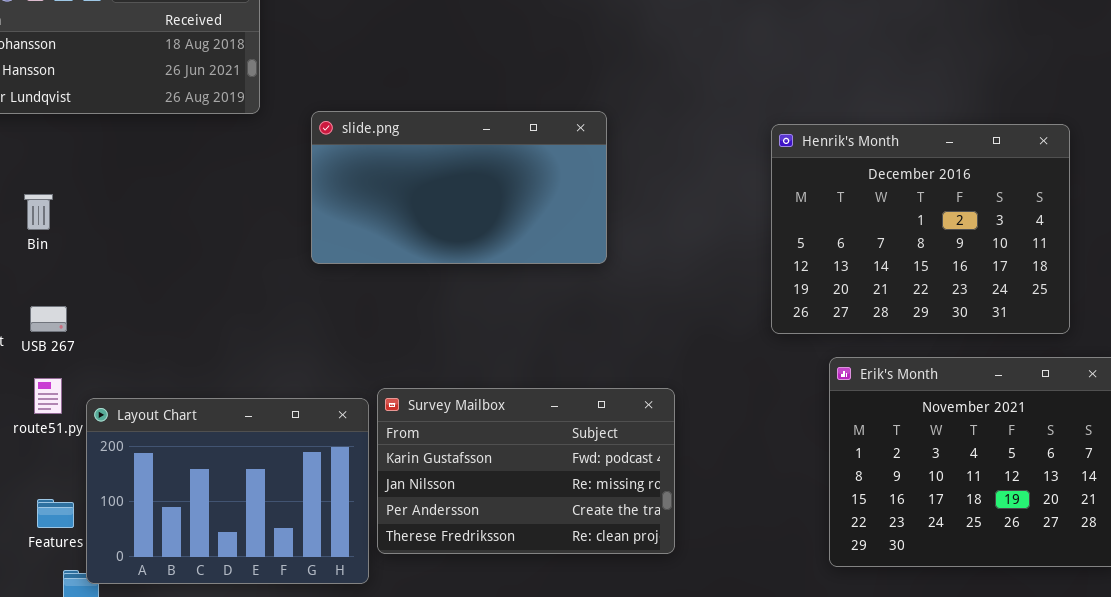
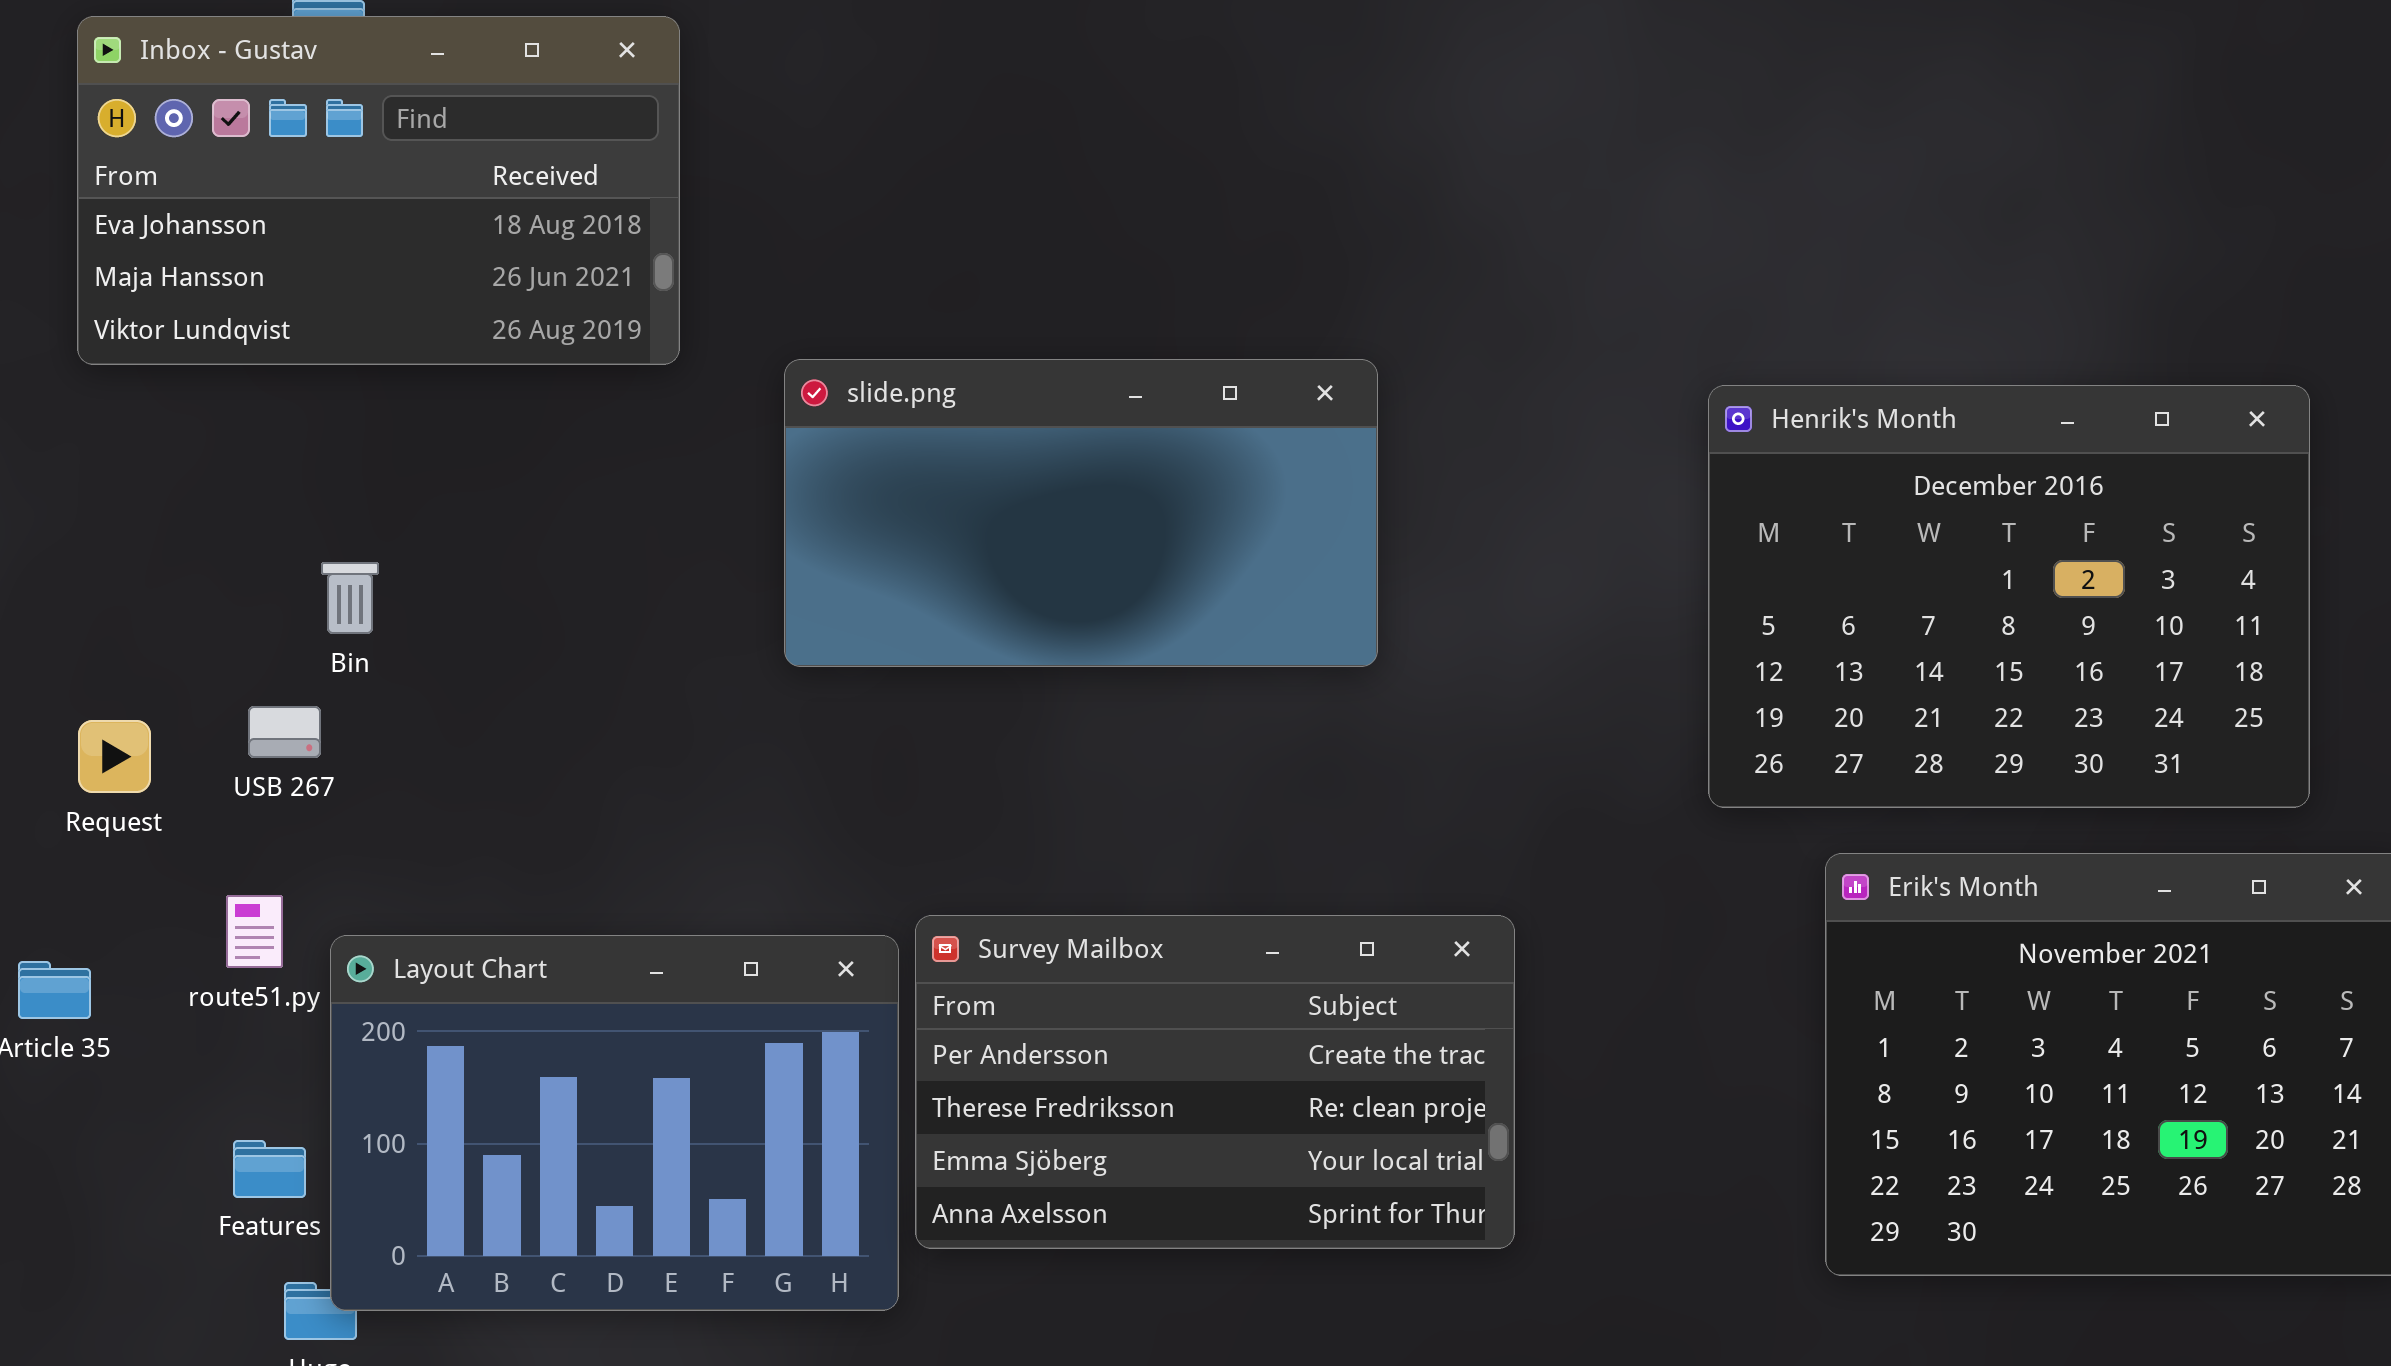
Bin: [24,194,53,230] -> [321,562,379,634], moved
USB 267: [30,306,67,332] -> [248,706,321,758], moved
Survey Mailbox: [377,388,675,554] -> [915,915,1515,1249], scrolled down 2 rows

